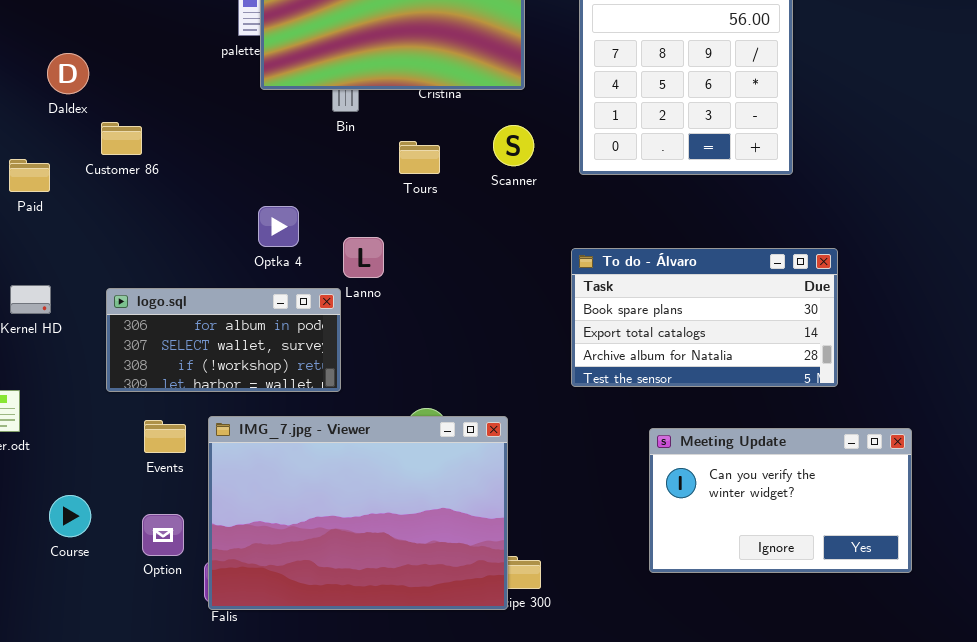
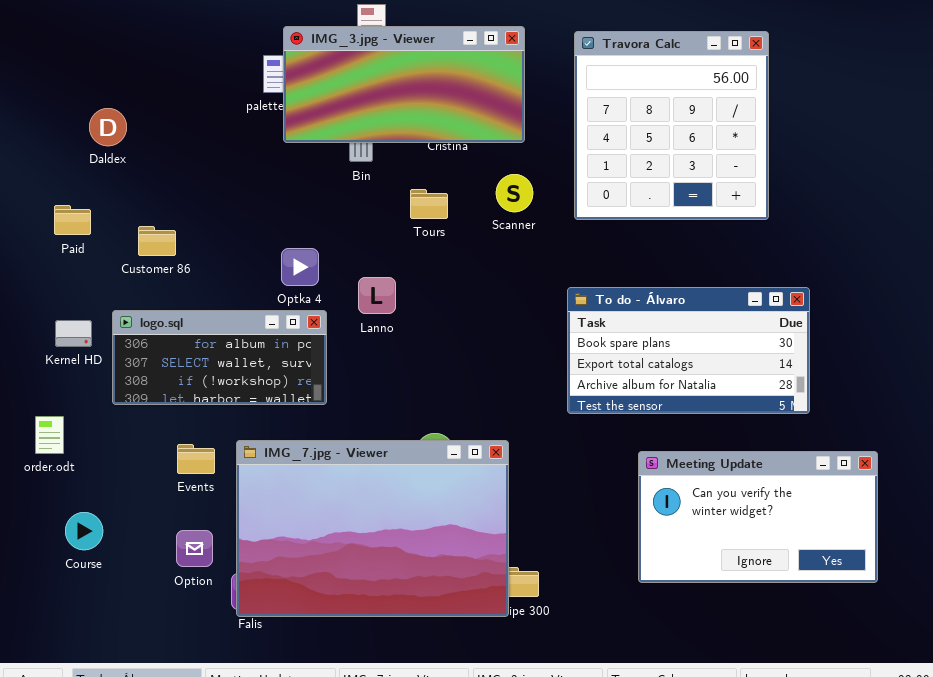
Customer 86: [101,122,142,155] -> [138,226,176,256], moved
logo.sql: [106,288,341,392] -> [112,310,327,405], moved
Course: [49,495,91,537] -> [65,512,103,550], moved

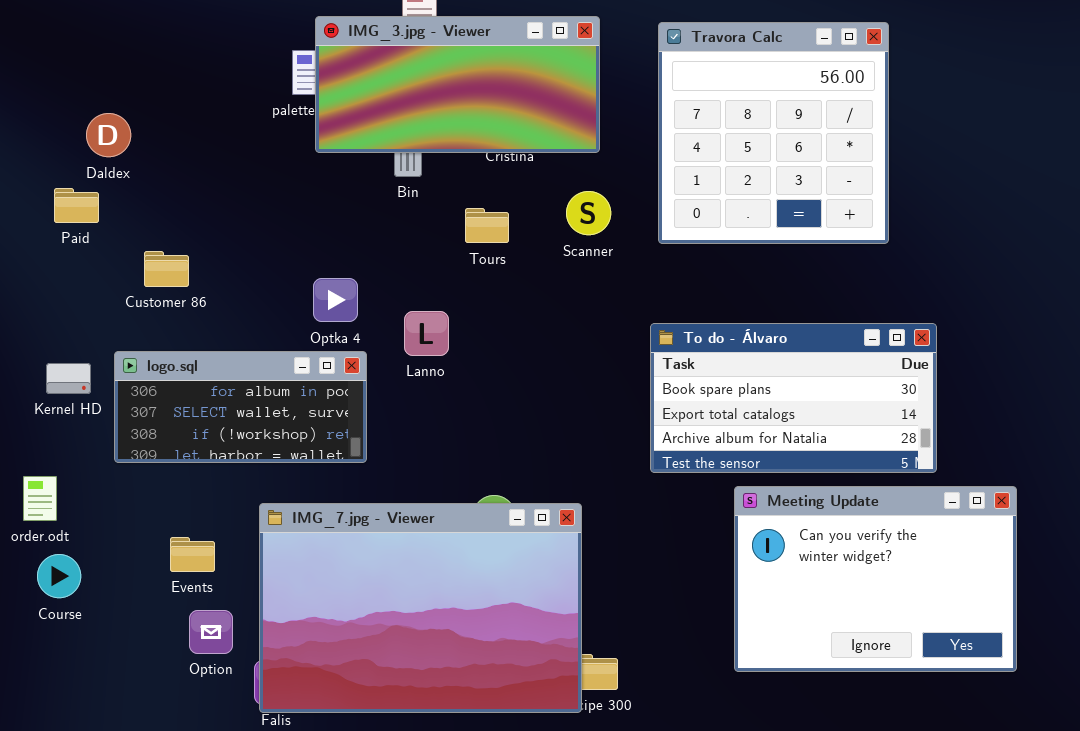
Paid: [54,205,91,235] -> [54,188,99,223], moved
Events: [177,444,215,474] -> [170,537,215,572], moved
Meeting Update: [638,451,878,583] -> [734,486,1017,672], resized
Course: [65,512,103,550] -> [37,554,81,598], moved

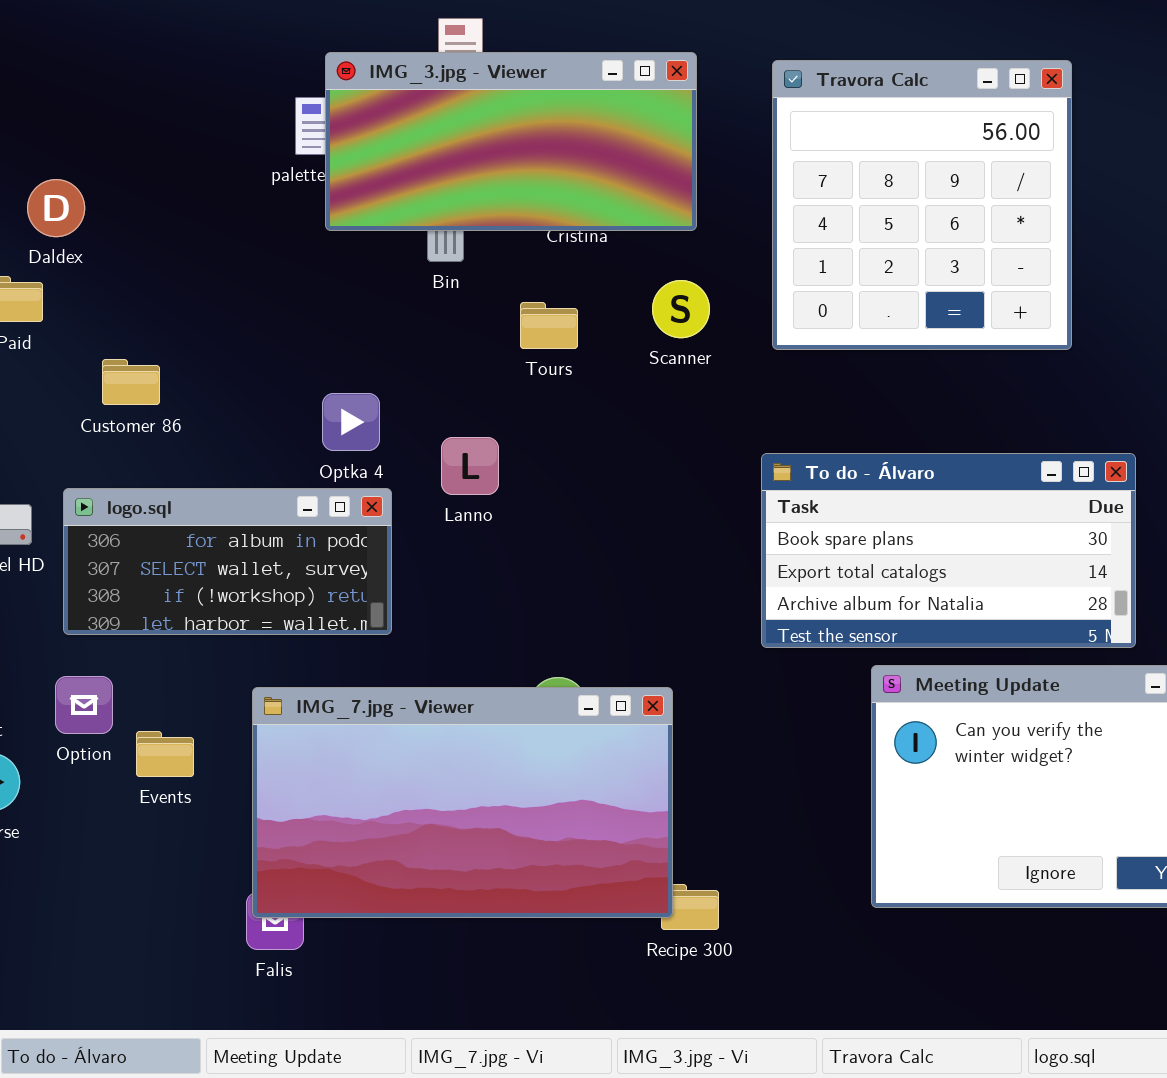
IMG_7.jpg - Viewer: [259,503,582,713] -> [252,687,673,918], resized
Option: [189,610,233,654] -> [55,676,113,734], moved

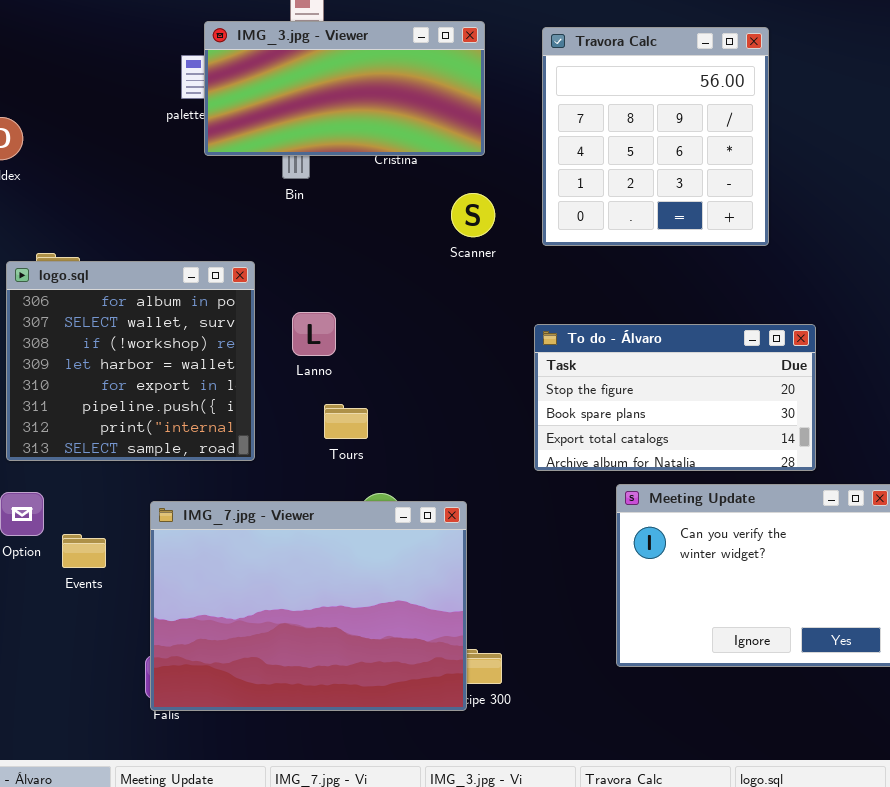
Tours: [520,302,578,349] -> [324,404,368,439], moved
To do - Álvaro: [761,453,1136,648] -> [534,324,816,471], scrolled up 1 row
logo.sql: [63,488,392,635] -> [6,261,255,461], resized
IMG_7.jpg - Viewer: [252,687,673,918] -> [150,501,467,711], resized

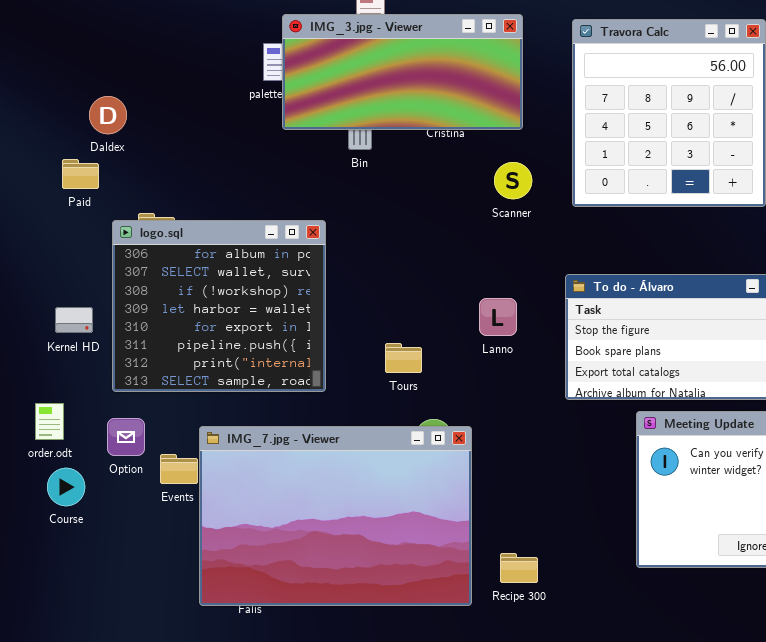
Lanno: [292,312,336,356] -> [479,298,517,336], moved
IMG_7.jpg - Viewer: [150,501,467,711] -> [199,426,472,606], moved

